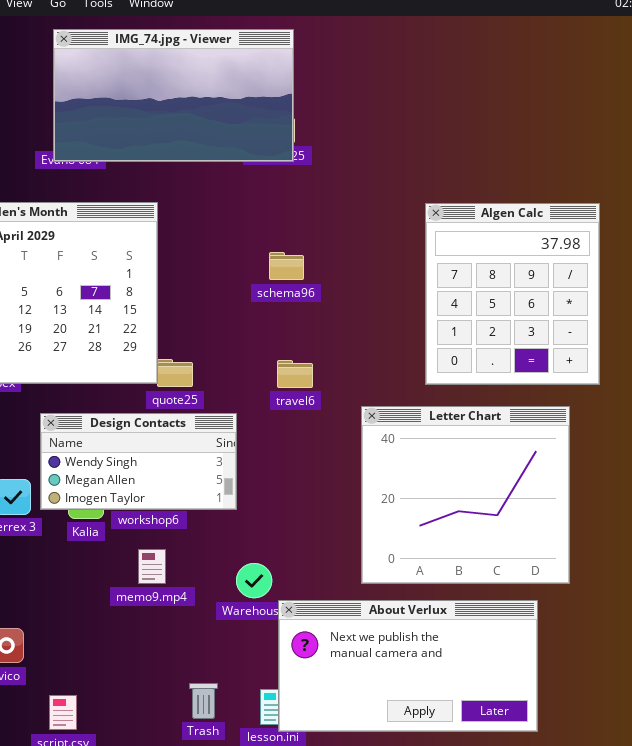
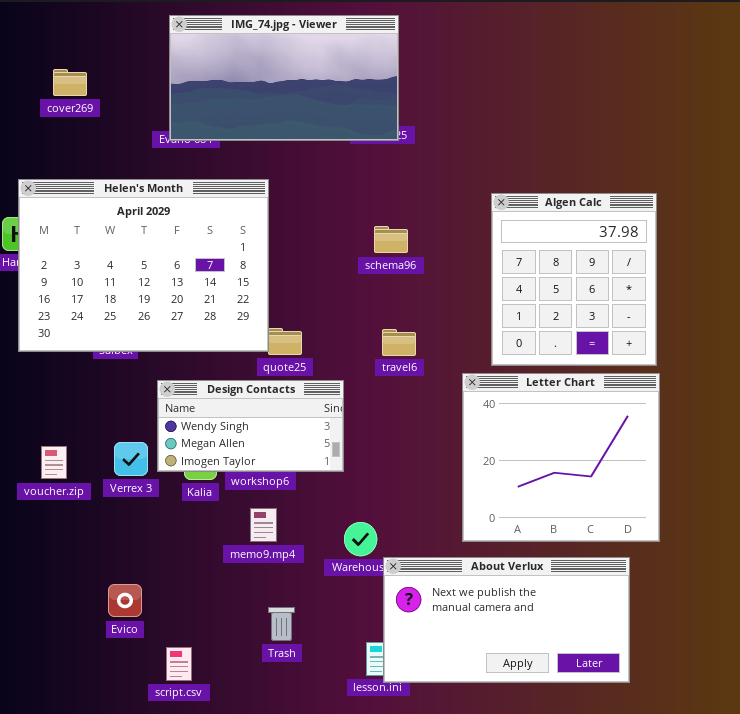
Algen Calc: [425,203,600,385] -> [491,193,657,366], moved
Trash: [189,683,218,719] -> [268,607,295,641], moved

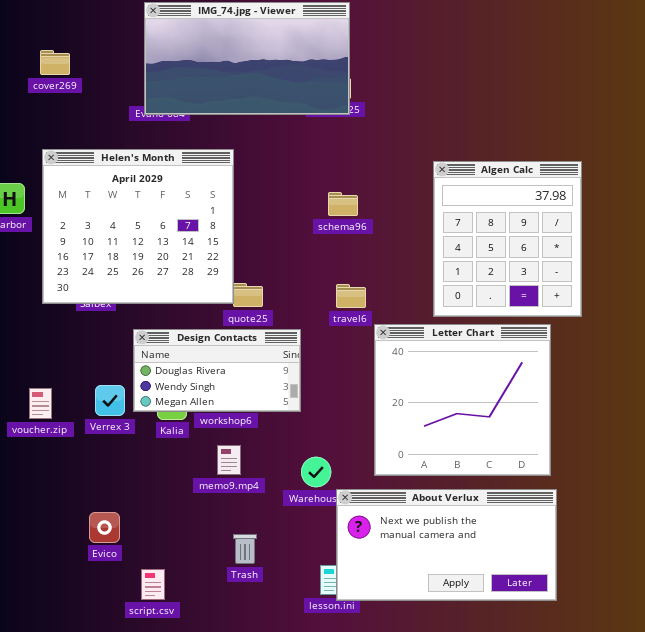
Helen's Month: [18,179,269,352] -> [42,149,234,304], resized
Letter Chart: [462,373,660,542] -> [374,324,551,476], moved
Design Contacts: [157,380,344,472] -> [133,329,301,412], scrolled up 1 row

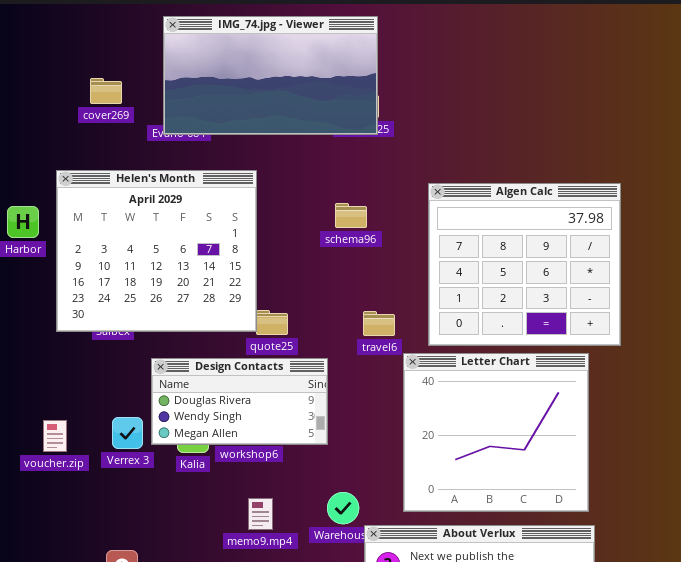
cover269: [40,50,70,75] -> [90,78,122,104], moved
Algen Calc: [433,161,582,317] -> [428,183,621,346], resized
schema96: [328,192,358,216] -> [335,203,367,228], moved
memo9.mp4: [217,445,241,475] -> [248,498,273,530], moved

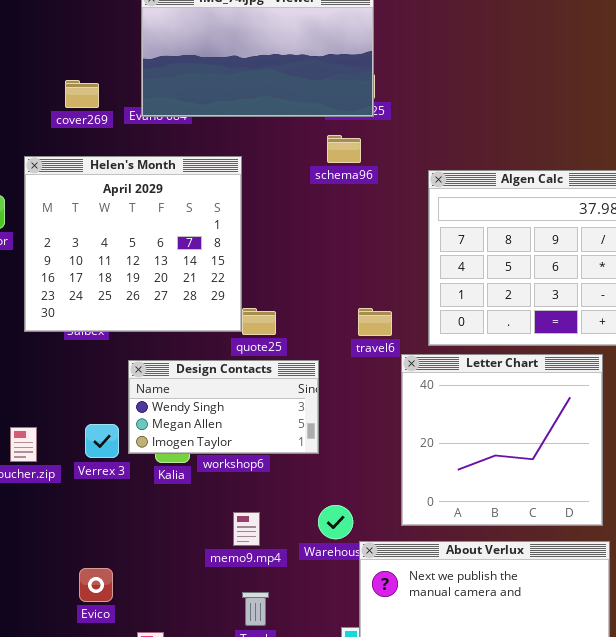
cover269: [90,78,122,104] -> [65,80,99,108], moved
schema96: [335,203,367,228] -> [327,135,361,163], moved
Design Contacts: [151,358,328,445] -> [128,360,319,454], scrolled down 1 row

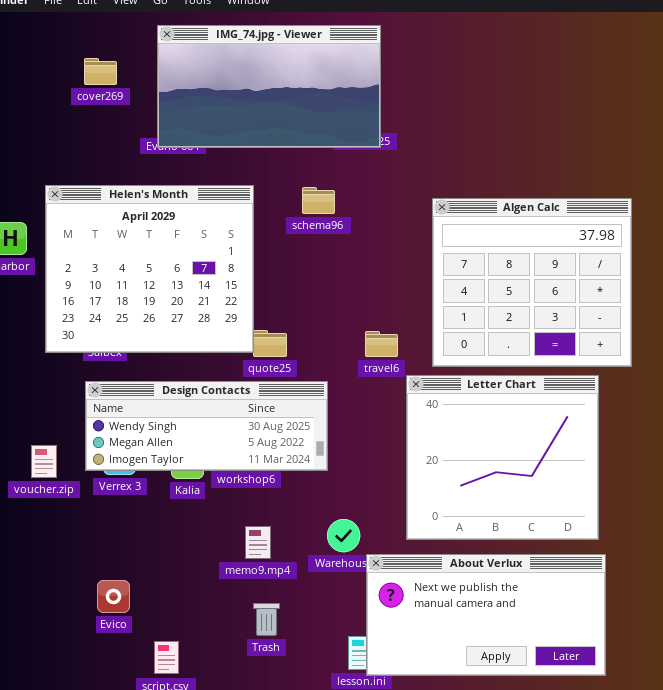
cover269: [65,80,99,108] -> [84,58,117,85], moved
schema96: [327,135,361,163] -> [302,187,335,214], moved
Design Contacts: [128,360,319,454] -> [85,381,328,471], resized

